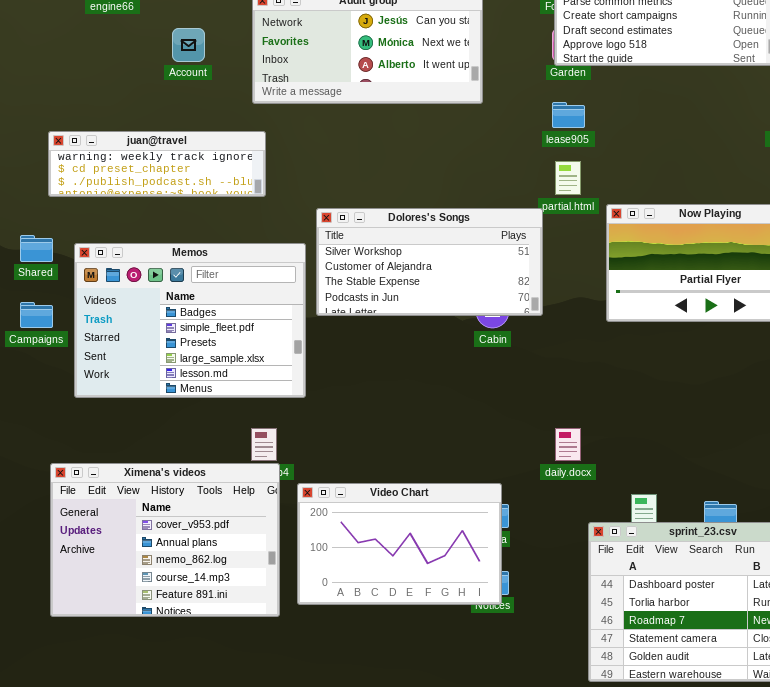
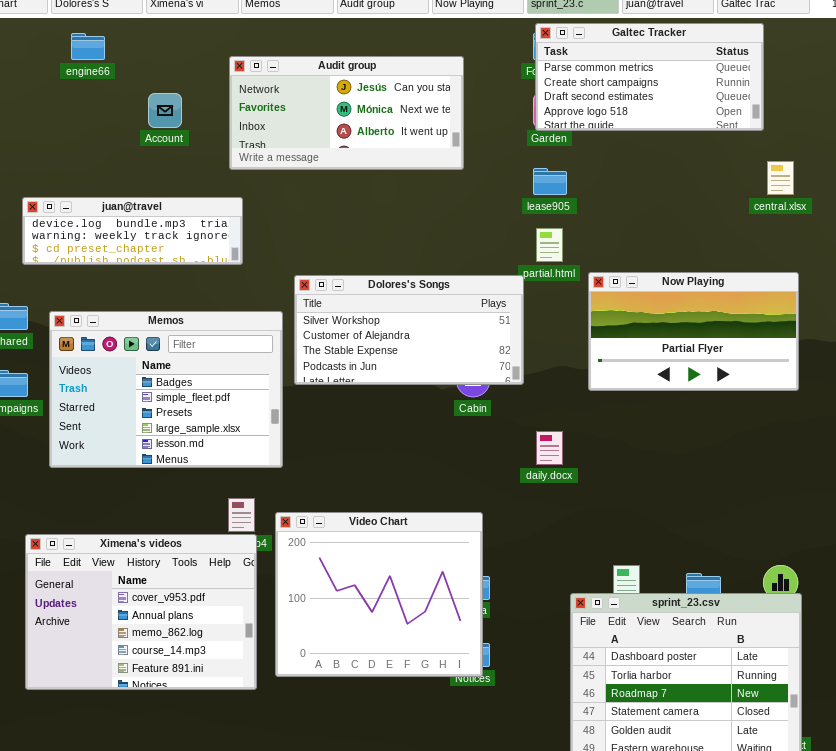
juan@travel: [48,131,266,197] -> [22,197,243,265], scrolled up 1 row
daily.docx: [555,428,581,461] -> [536,431,563,465], moved
Video Chart: [297,483,502,605] -> [275,512,483,677], resized

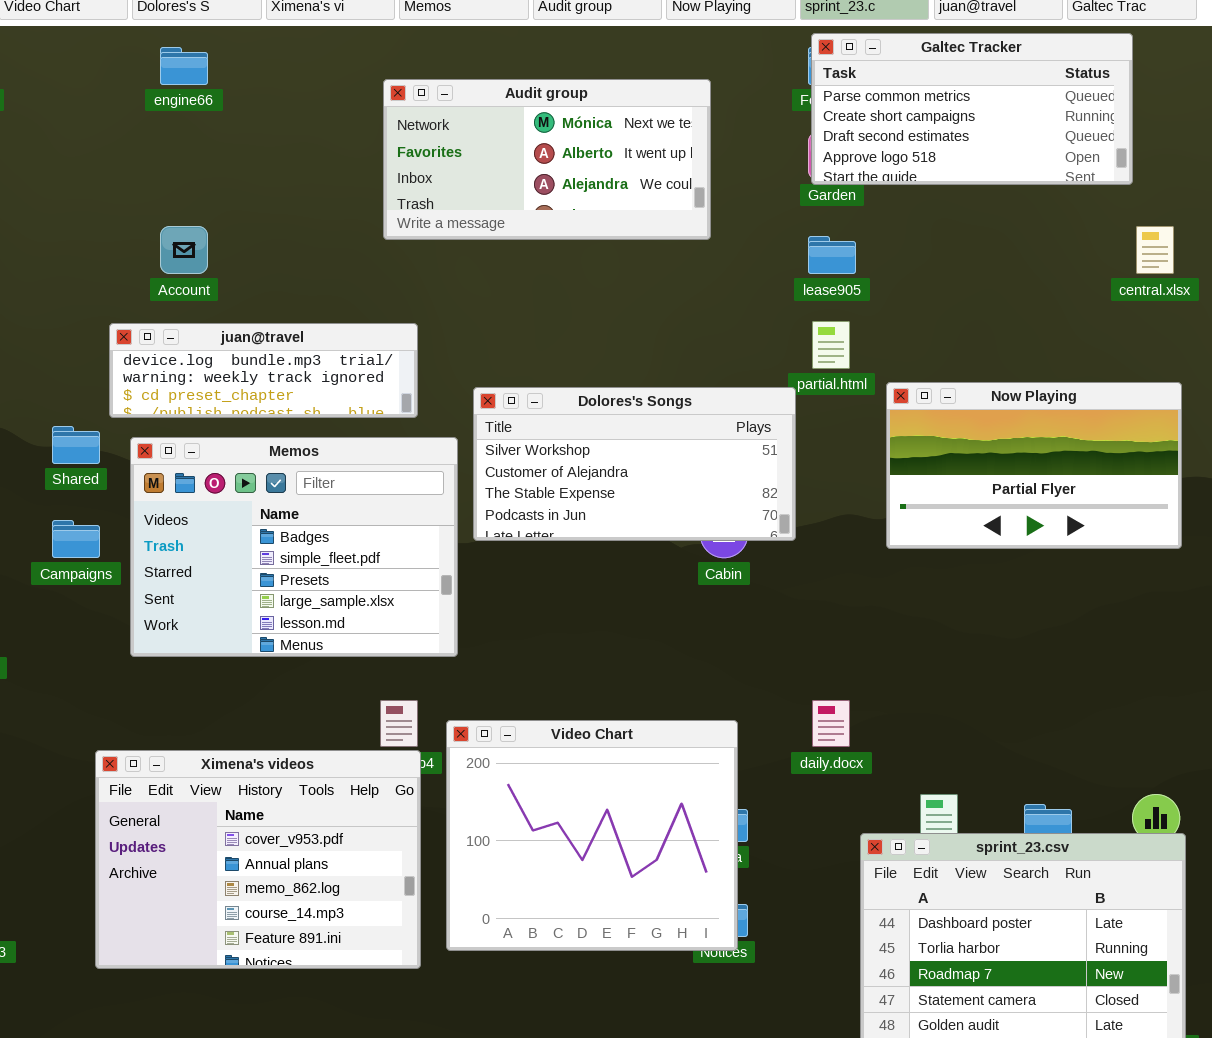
Audit group: [229,56,464,170] -> [383,79,711,240], scrolled down 1 row
Account: [148,93,182,128] -> [160,226,208,274], moved
juan@travel: [22,197,243,265] -> [109,323,418,418], moved
daily.docx: [536,431,563,465] -> [812,700,850,747], moved

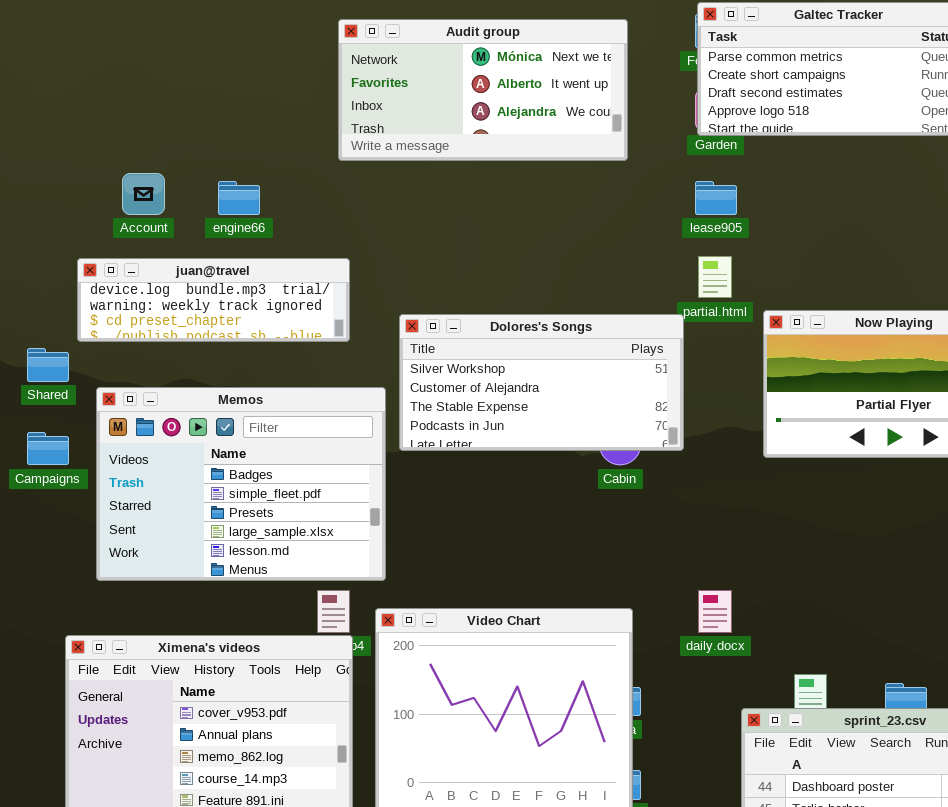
engine66: [160,47,208,85] -> [218,181,260,215], moved
Audit group: [383,79,711,240] -> [338,19,628,161], moved
Memos: [130,437,458,657] -> [96,387,386,581], moved

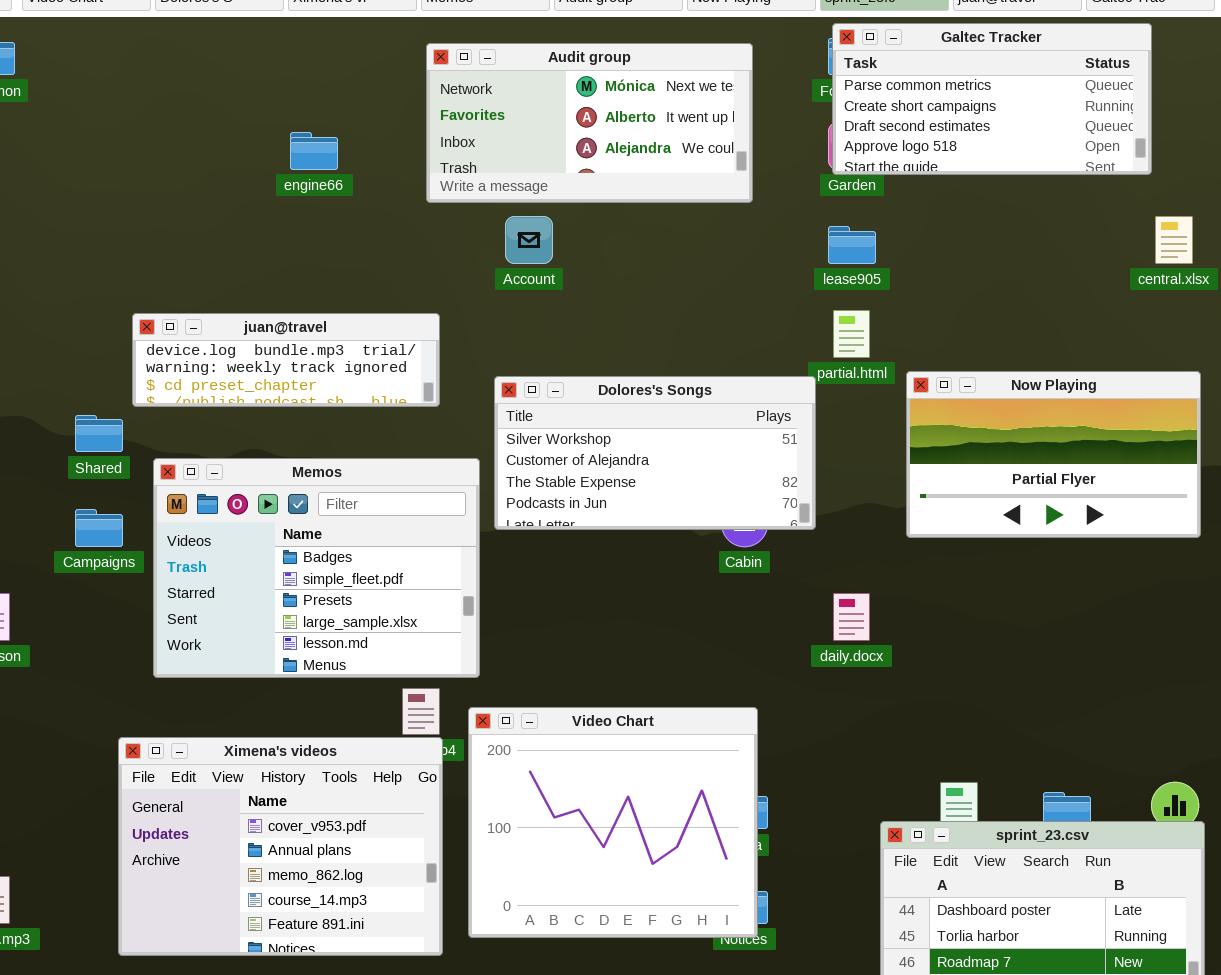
Account: [122,173,165,215] -> [505,216,553,264], moved
engine66: [218,181,260,215] -> [290,132,338,170], moved
daily.docx: [698,590,732,633] -> [833,593,870,641], moved

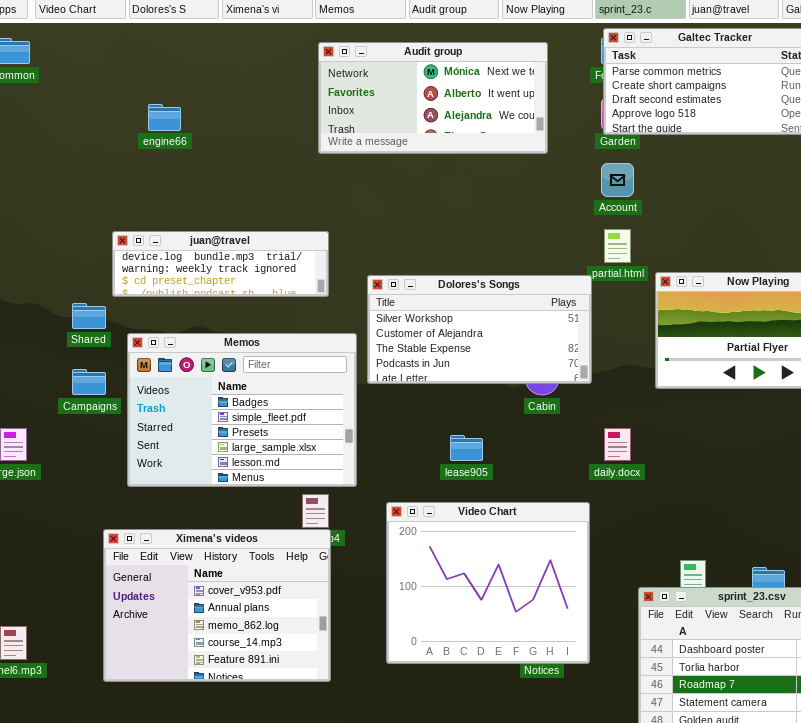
engine66: [290,132,338,170] -> [148,104,181,131], moved
Account: [505,216,553,264] -> [601,163,634,197], moved
lease905: [828,226,876,264] -> [450,435,483,461], moved
Video Chart: [468,707,758,938] -> [386,502,590,664], moved

